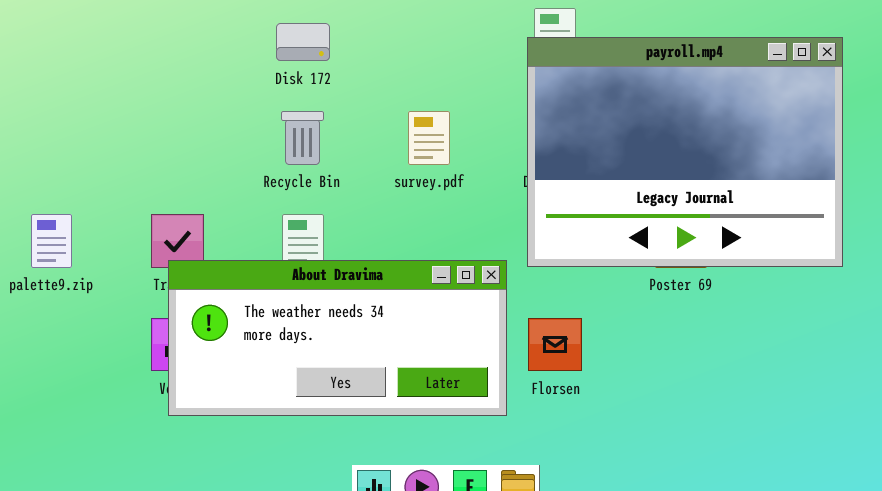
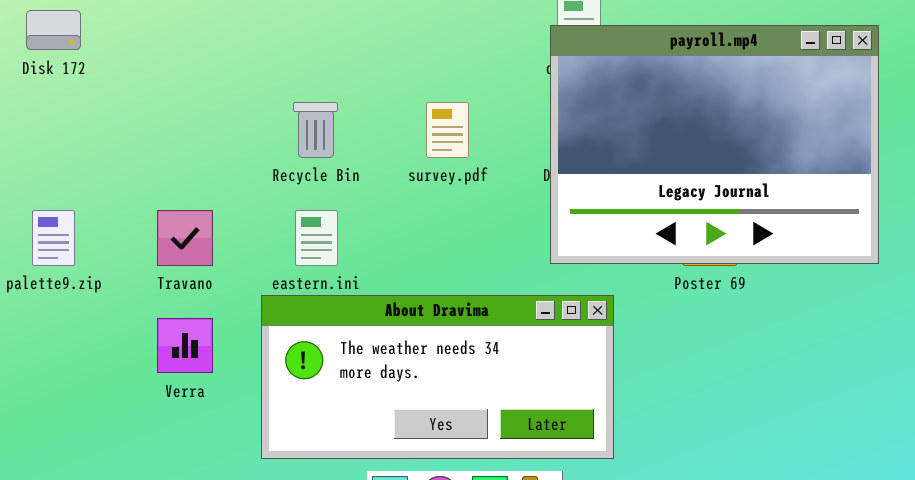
Disk 172: [276,23,330,61] -> [26,10,81,50], moved
About Dravima: [168,260,507,416] -> [261,295,614,459], moved

